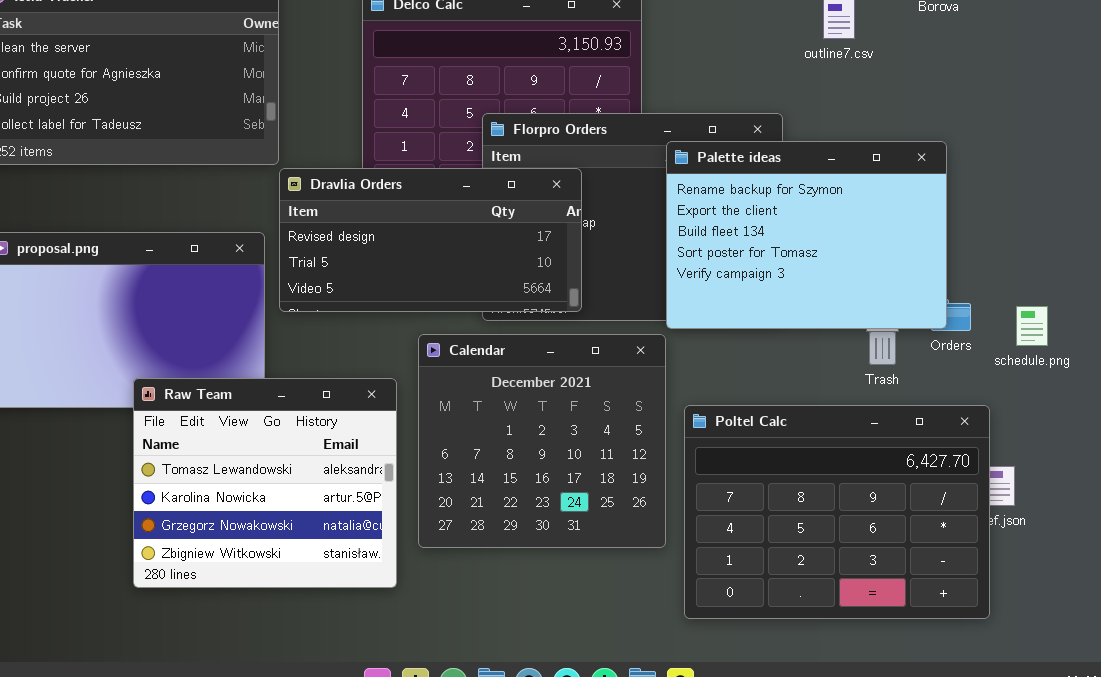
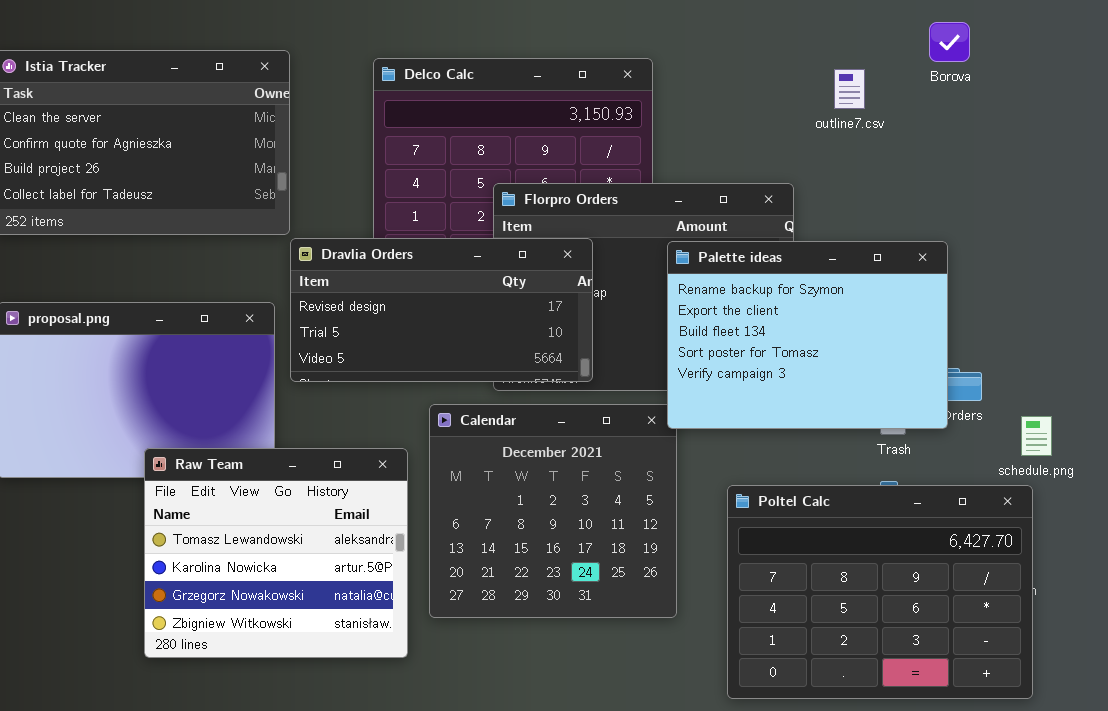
Palette ideas: [666,141,947,329] -> [667,241,948,429], moved
schedule.png: [1016,306,1048,346] -> [1021,416,1052,456], moved
Poltel Calc: [684,405,990,619] -> [727,485,1033,699], moved

